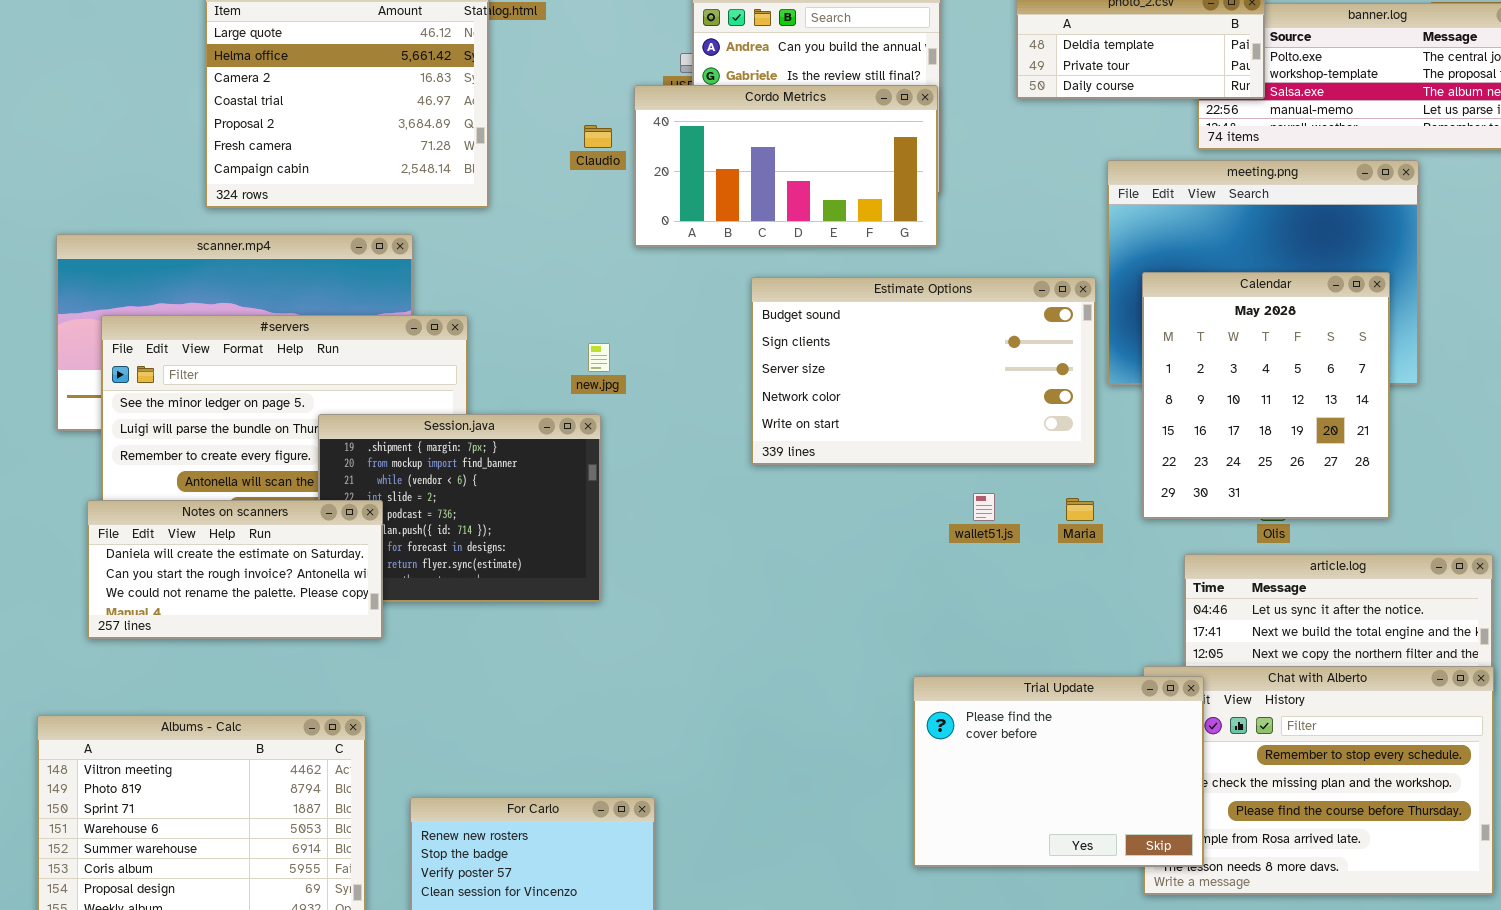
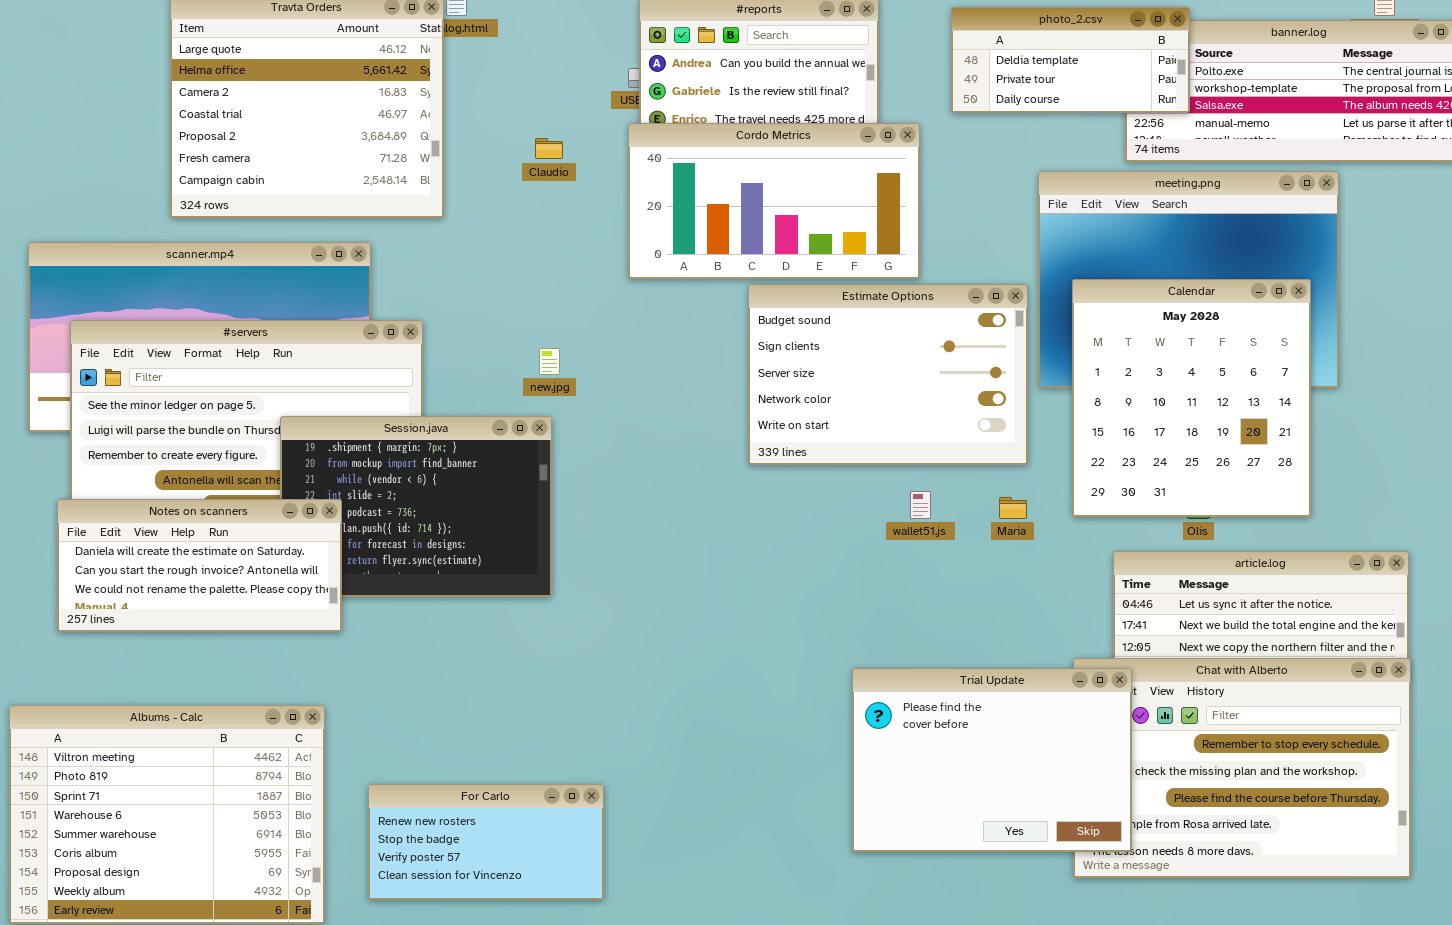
Cordo Metrics: [634,85,938,247] -> [628,123,920,279], moved
Estimate Options: [751,277,1096,465] -> [748,284,1028,465], resized

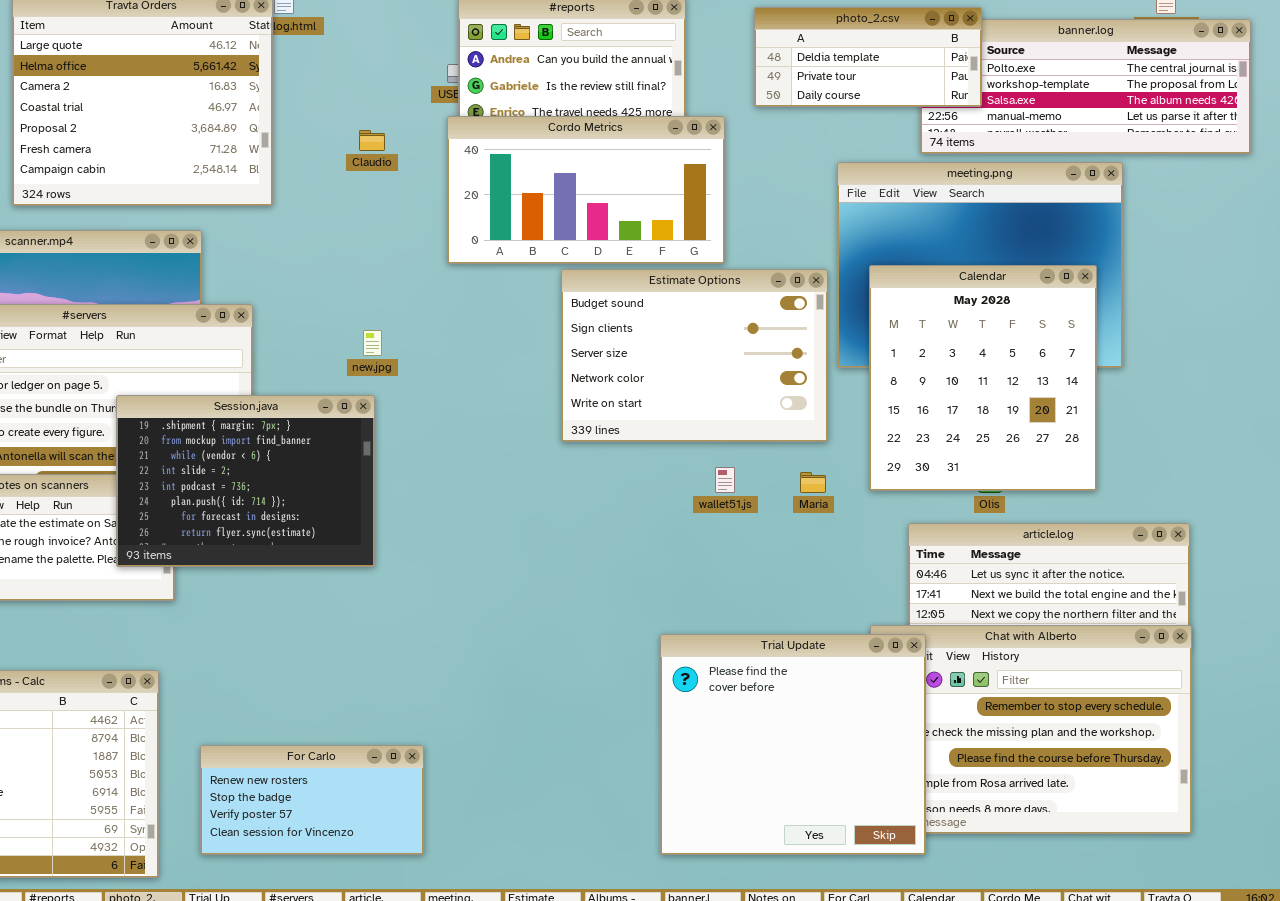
Session.java: [280,416,552,597] -> [116,395,375,567], raised
Trial Update: [852,668,1132,852] -> [660,634,926,855], resized

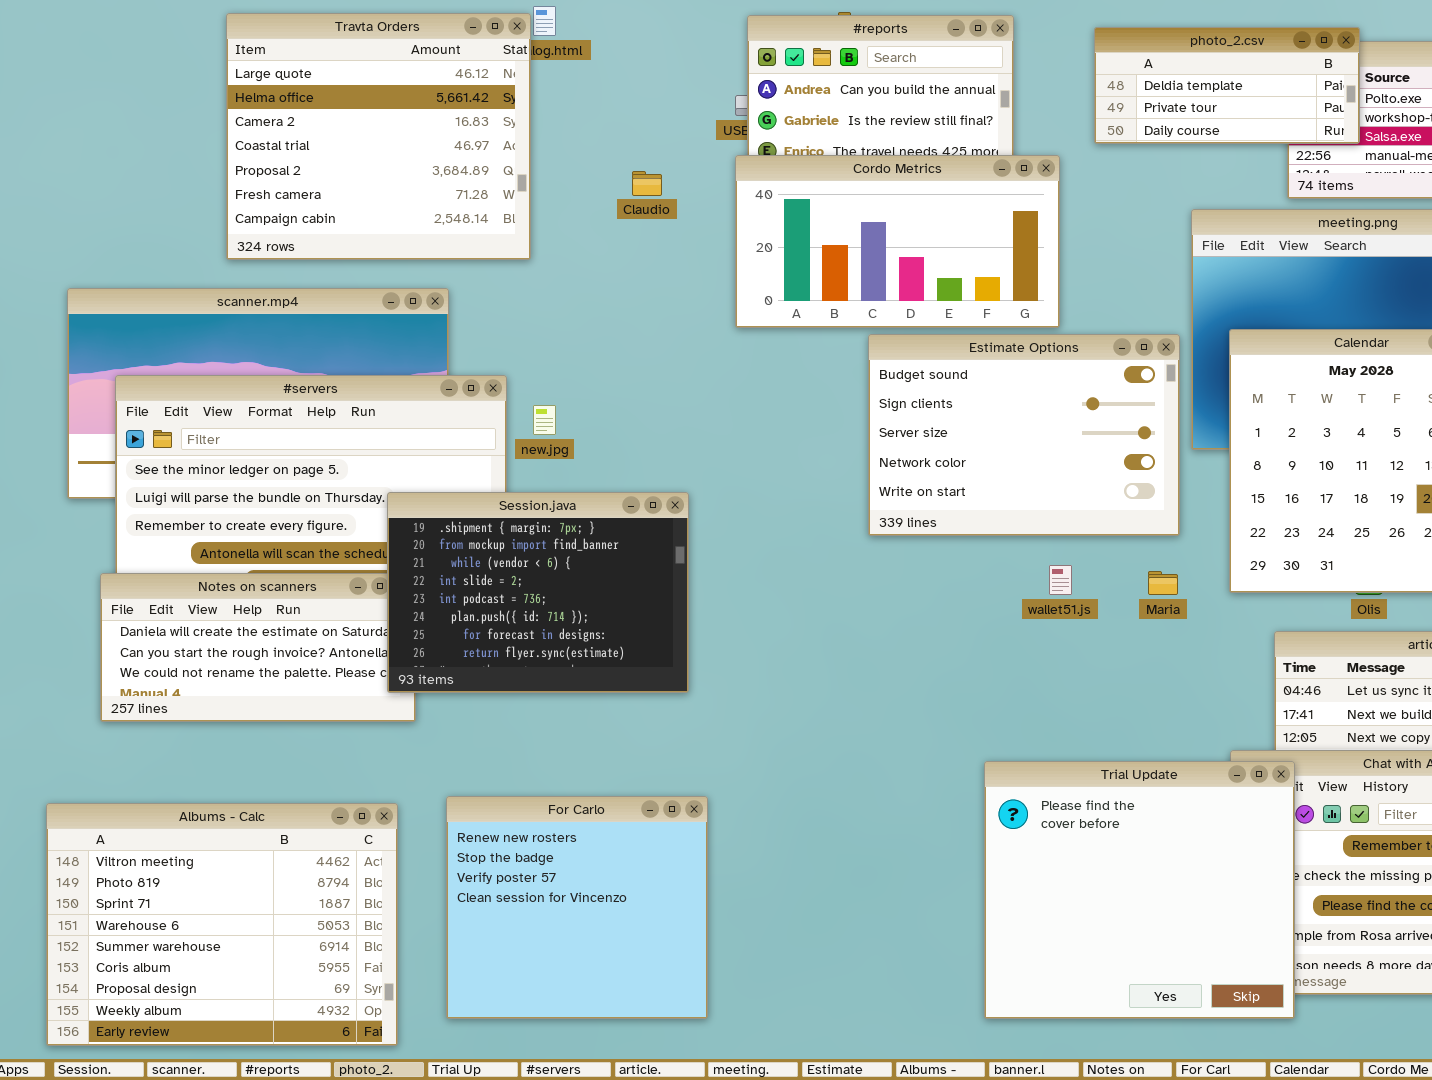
new.jpg: [363,330,382,356] -> [533,405,556,435], moved
Session.java: [116,395,375,567] -> [387,492,689,693], moved
For Carlo: [200,745,424,855] -> [446,796,708,1019], resized

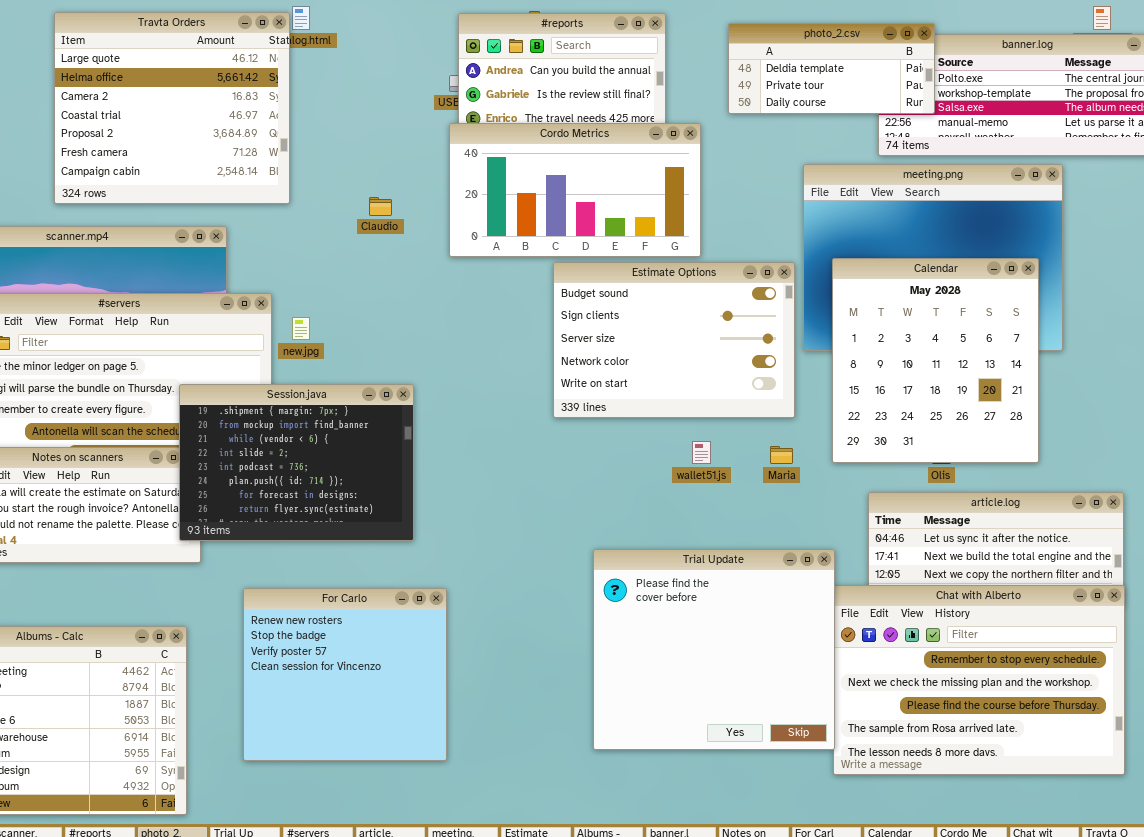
Claudio: [632,171,662,196] -> [369,197,392,216], moved
Trial Update: [984,761,1295,1019] -> [593,549,835,750], moved
For Carlo: [446,796,708,1019] -> [243,588,447,761], moved

